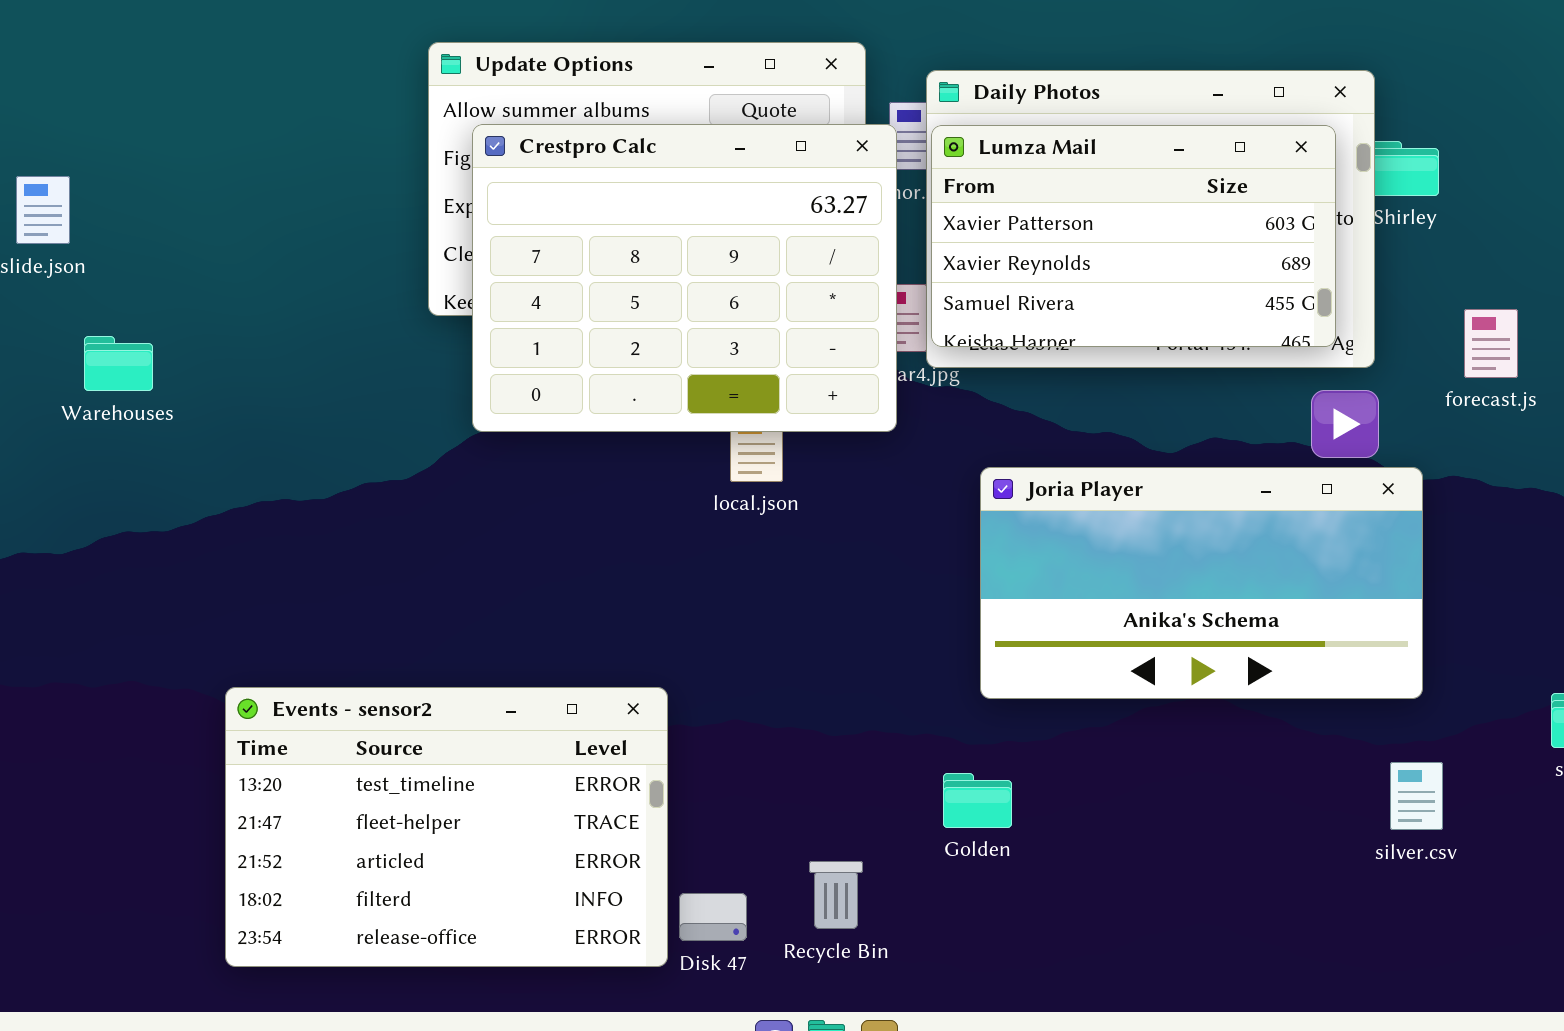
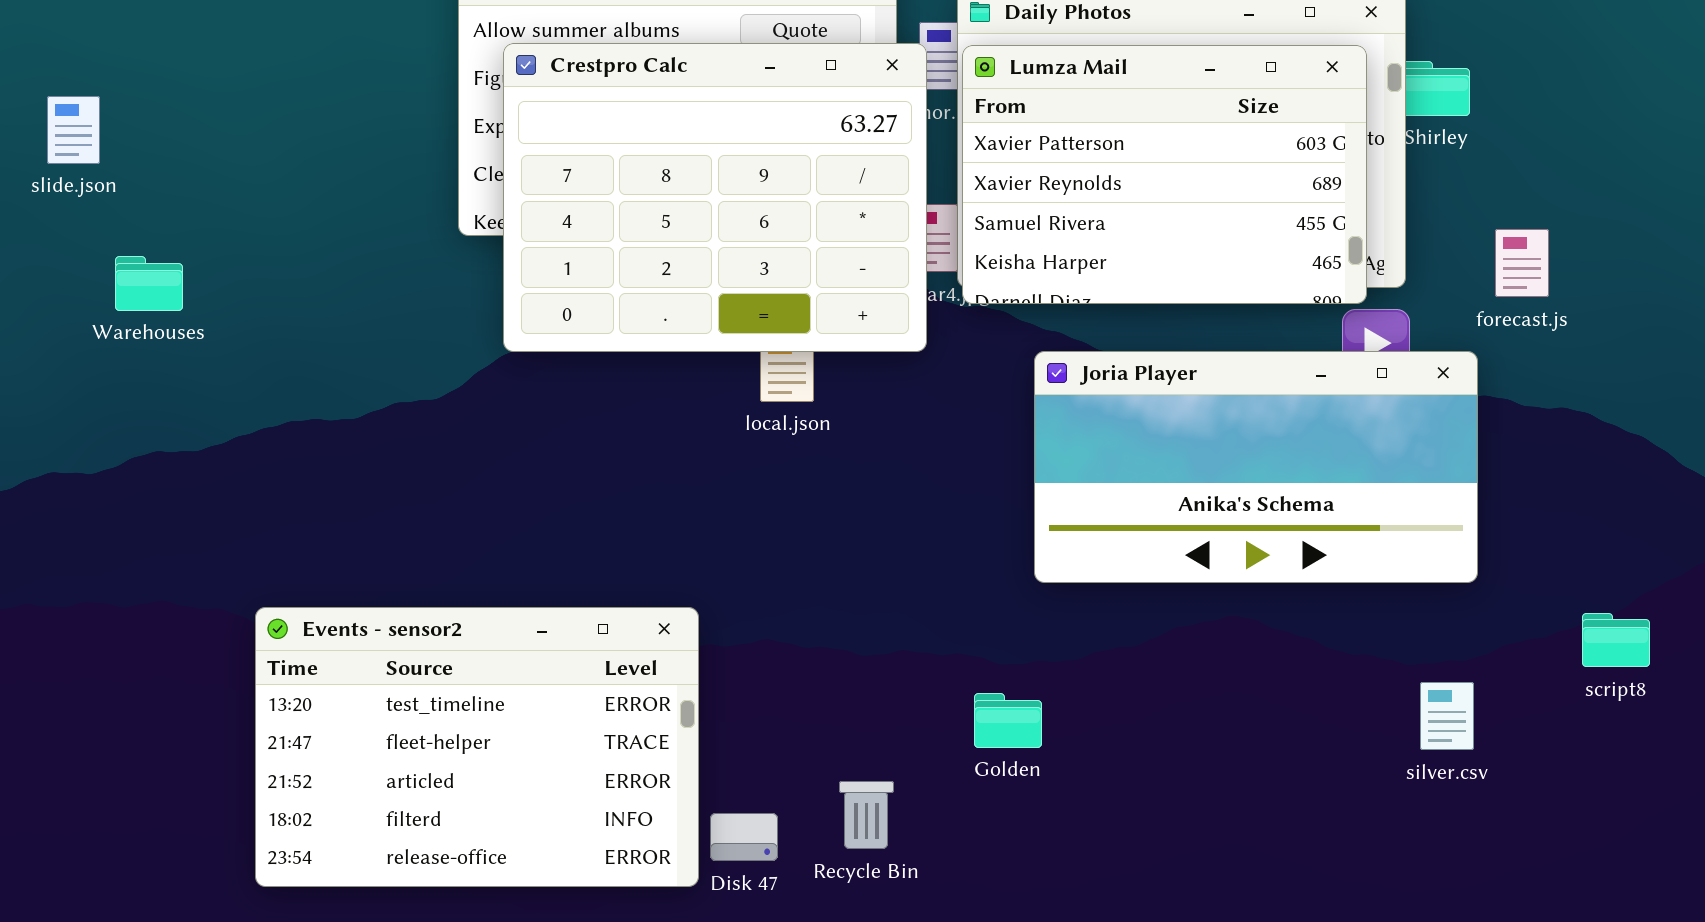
Lumza Mail: [931,125,1336,347] -> [962,45,1367,304], resized
Joria Player: [980,467,1423,699] -> [1034,351,1478,583], moved

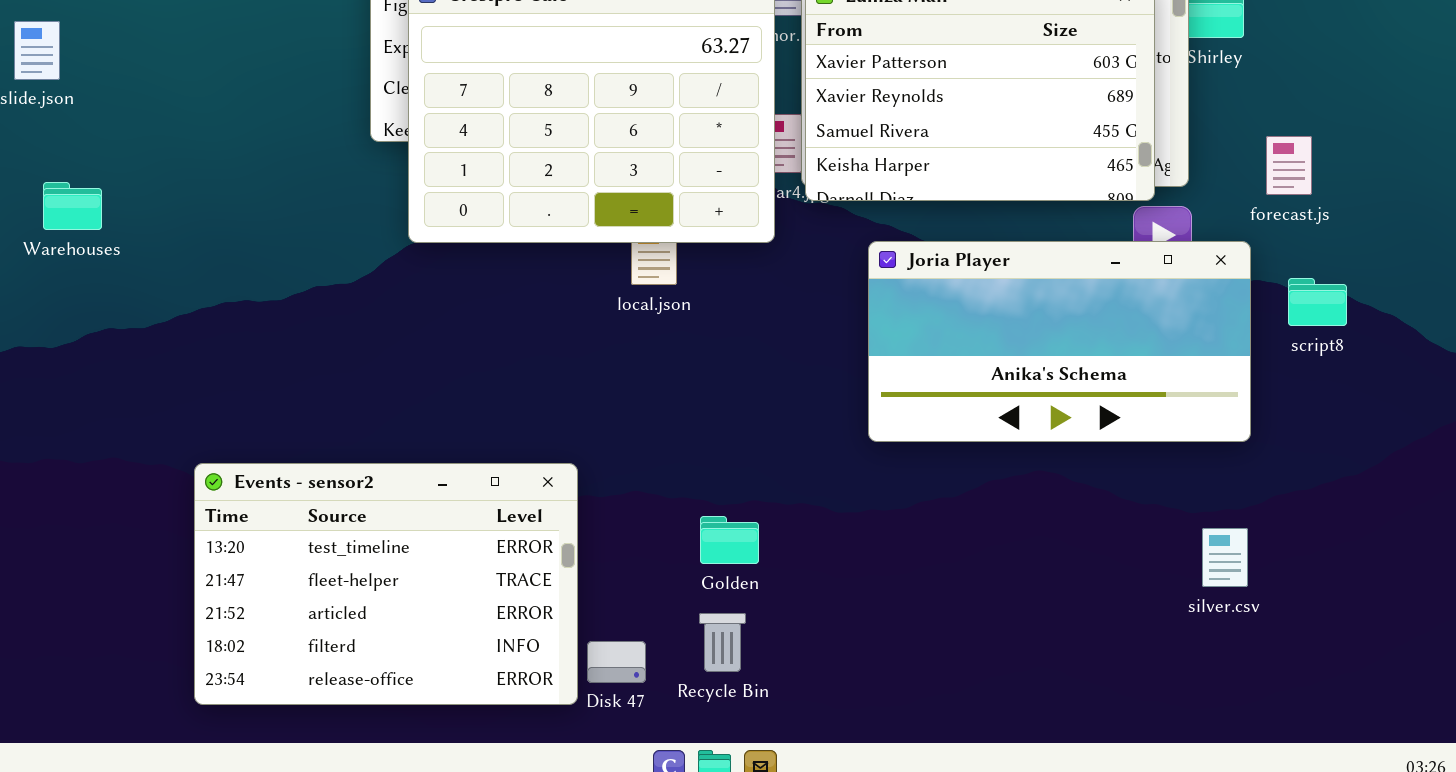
Warehouses: [115,256,183,311] -> [43,182,102,230], moved
script8: [1582,613,1650,667] -> [1288,278,1347,326], moved
Golden: [974,693,1042,748] -> [700,516,759,564], moved

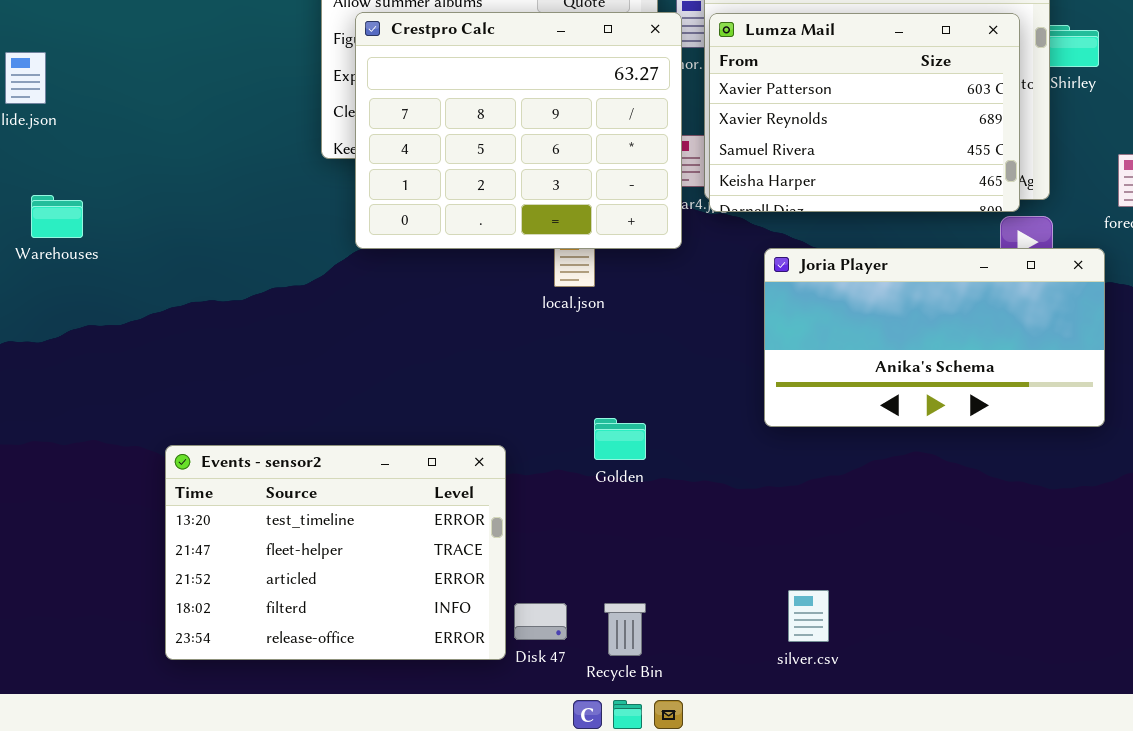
Golden: [700,516,759,564] -> [594,418,646,460], moved
silver.csv: [1202,528,1248,587] -> [788,590,829,642], moved
Recycle Bin: [699,613,746,672] -> [604,603,646,656], moved

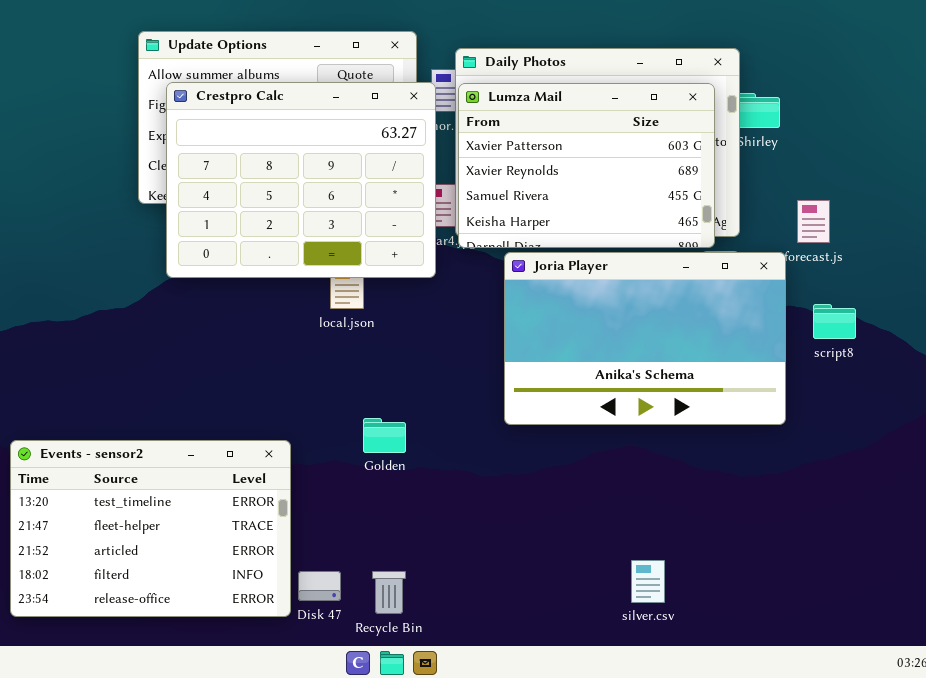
Joria Player: [764,248,1105,427] -> [504,252,786,425], resized
silver.csv: [788,590,829,642] -> [631,560,665,603], moved

